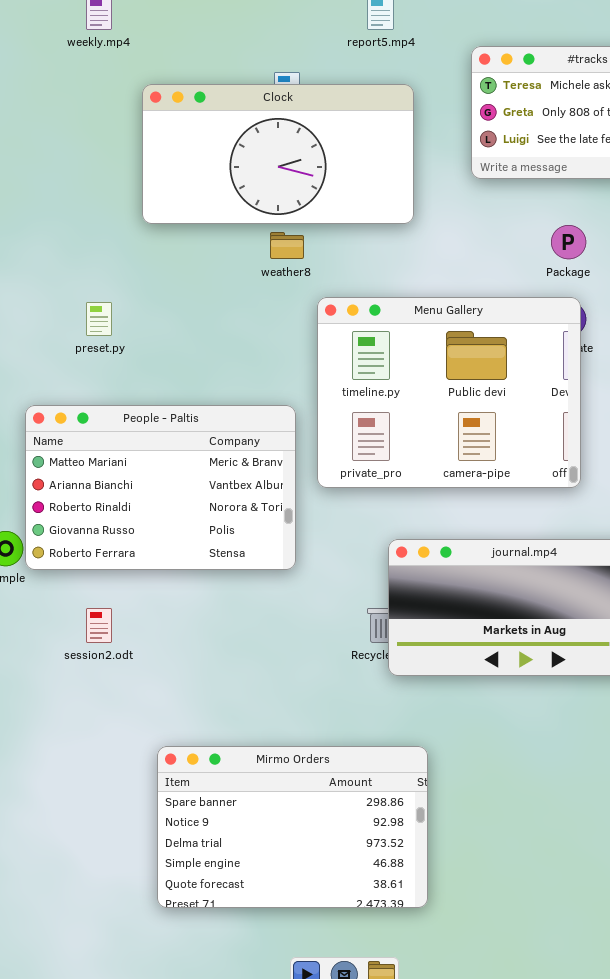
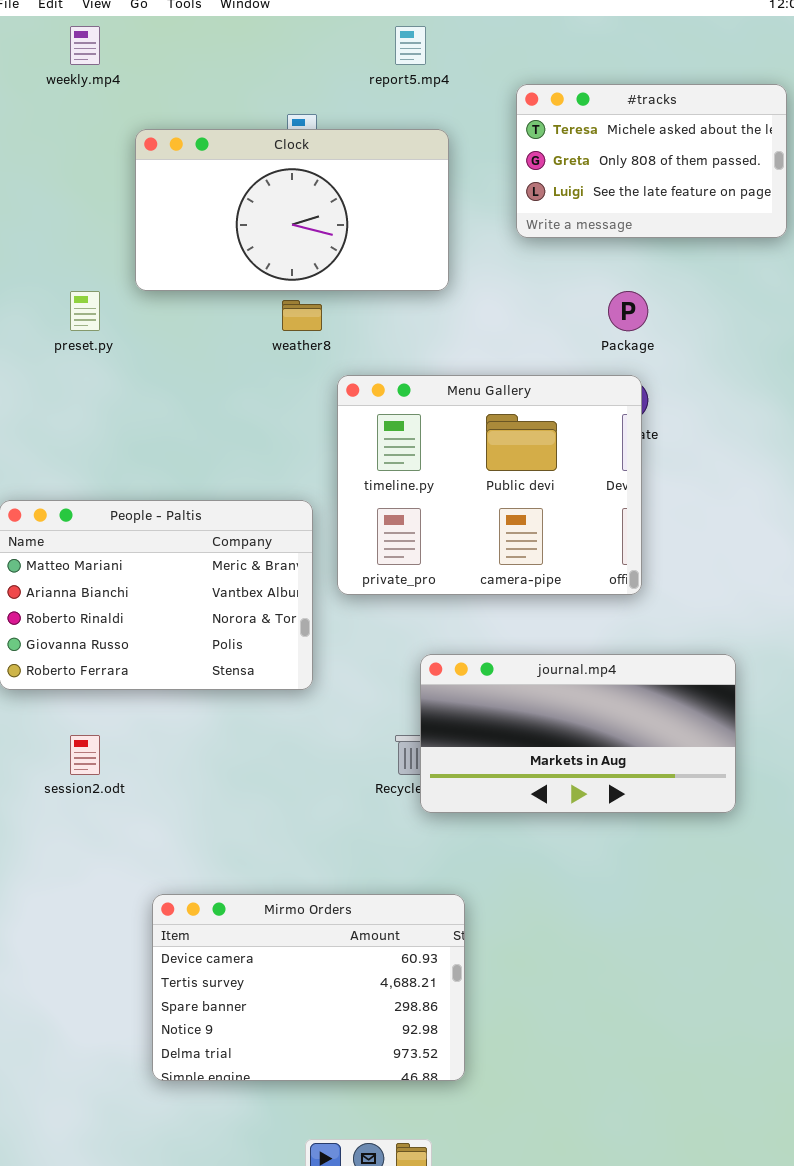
preset.py: [86,302,112,336] -> [70,291,100,331], moved
Mirmo Orders: [157,746,428,908] -> [152,894,465,1081], scrolled up 2 rows

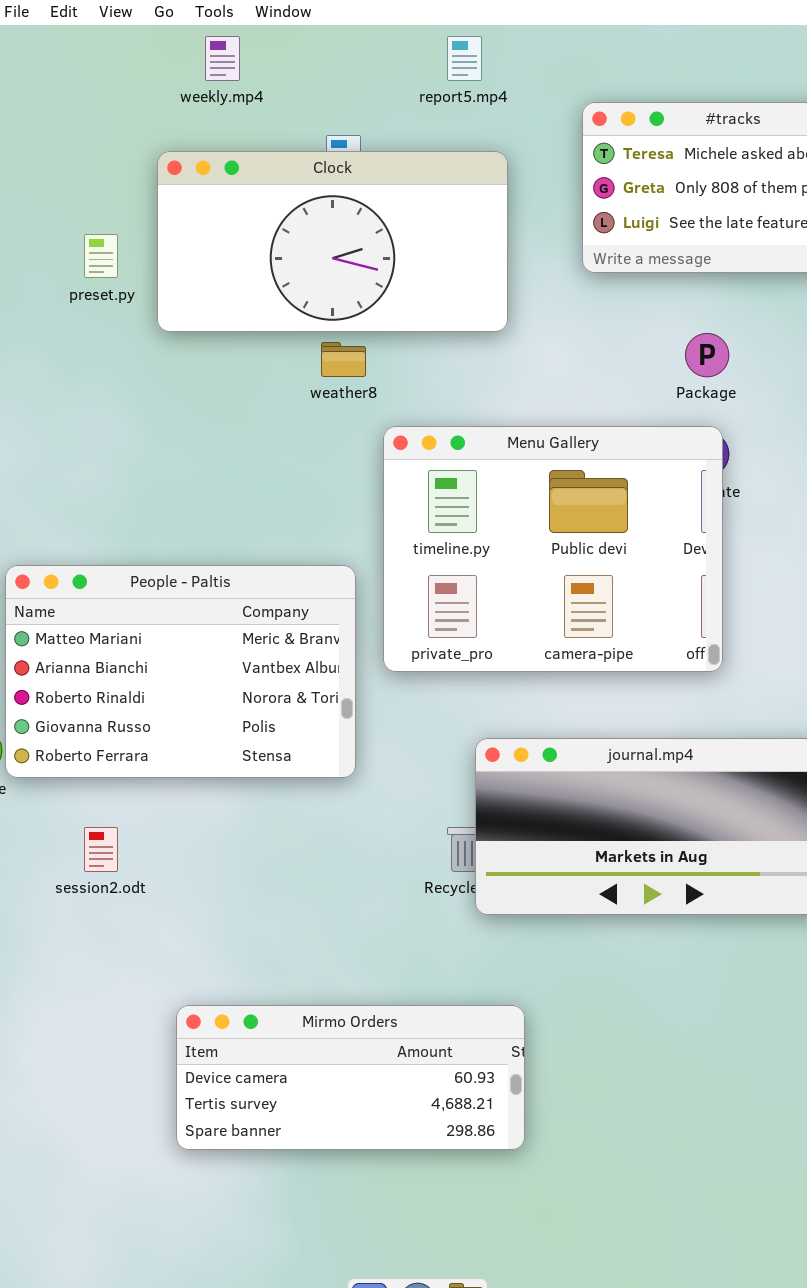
weekly.mp4: [70,26,100,65] -> [205,36,240,81], moved
preset.py: [70,291,100,331] -> [84,234,118,278], moved
Mirmo Orders: [152,894,465,1081] -> [176,1005,525,1150], resized

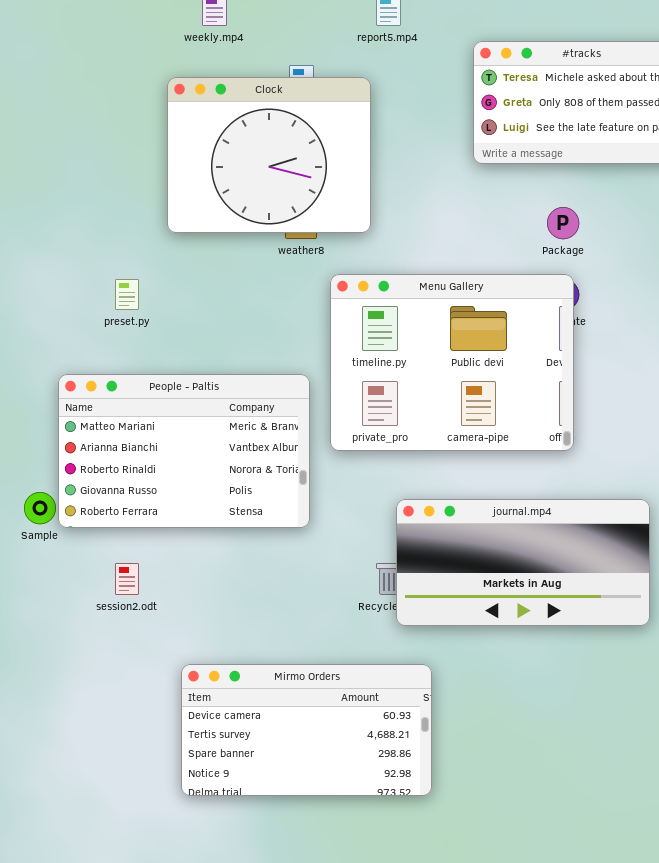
Clock: [157,151,508,332] -> [167,77,371,233], resized
preset.py: [84,234,118,278] -> [115,279,139,310], moved
Mirmo Orders: [176,1005,525,1150] -> [181,664,432,796], resized

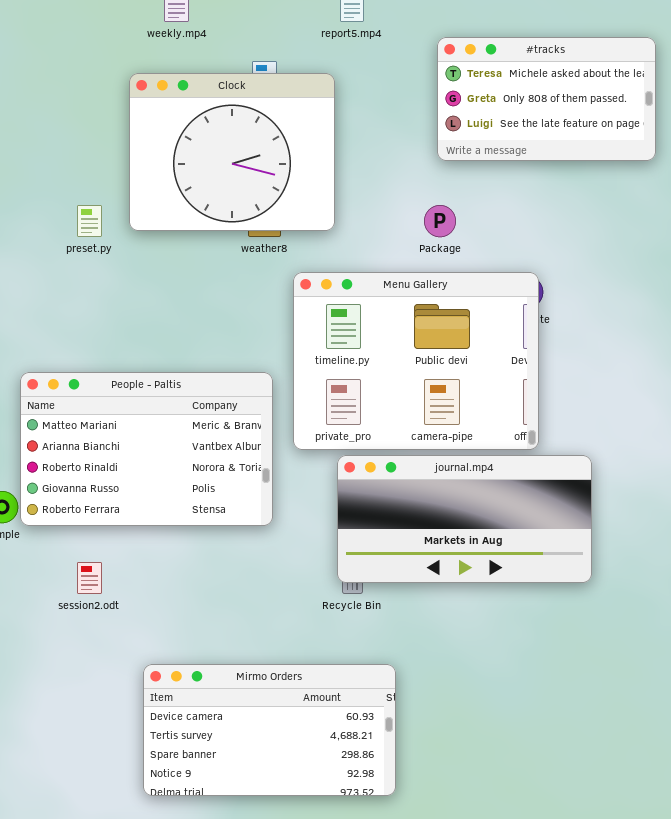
Package: [547,207,579,239] -> [424,205,456,237], moved
preset.py: [115,279,139,310] -> [77,205,102,237], moved
journal.mp4: [396,499,650,626] -> [337,455,592,583], moved

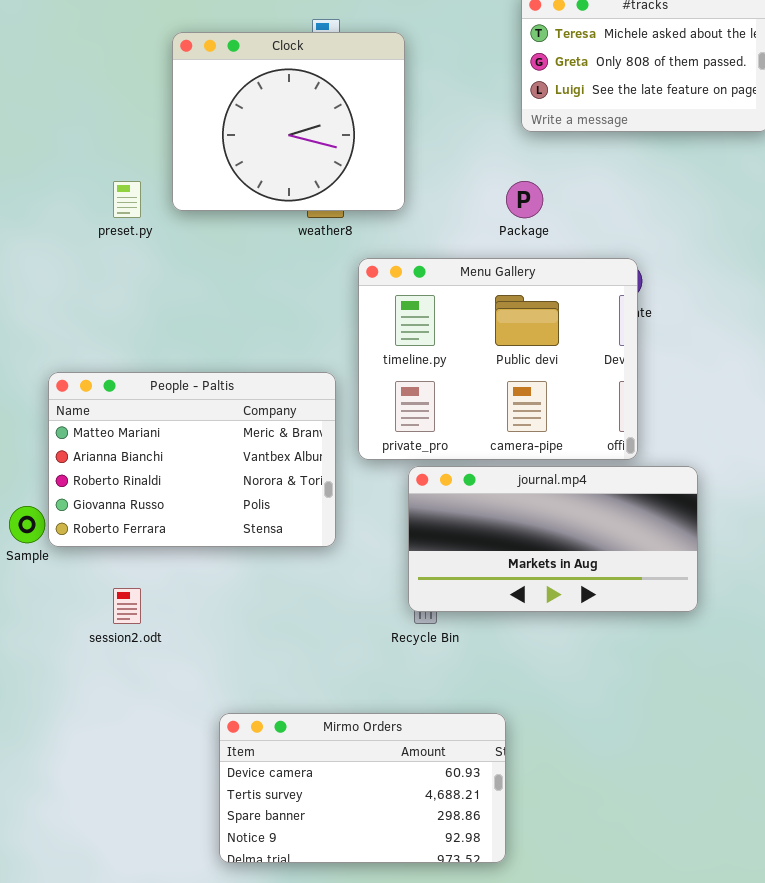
Mirmo Orders: [143,664,396,796] -> [219,713,506,863], moved

